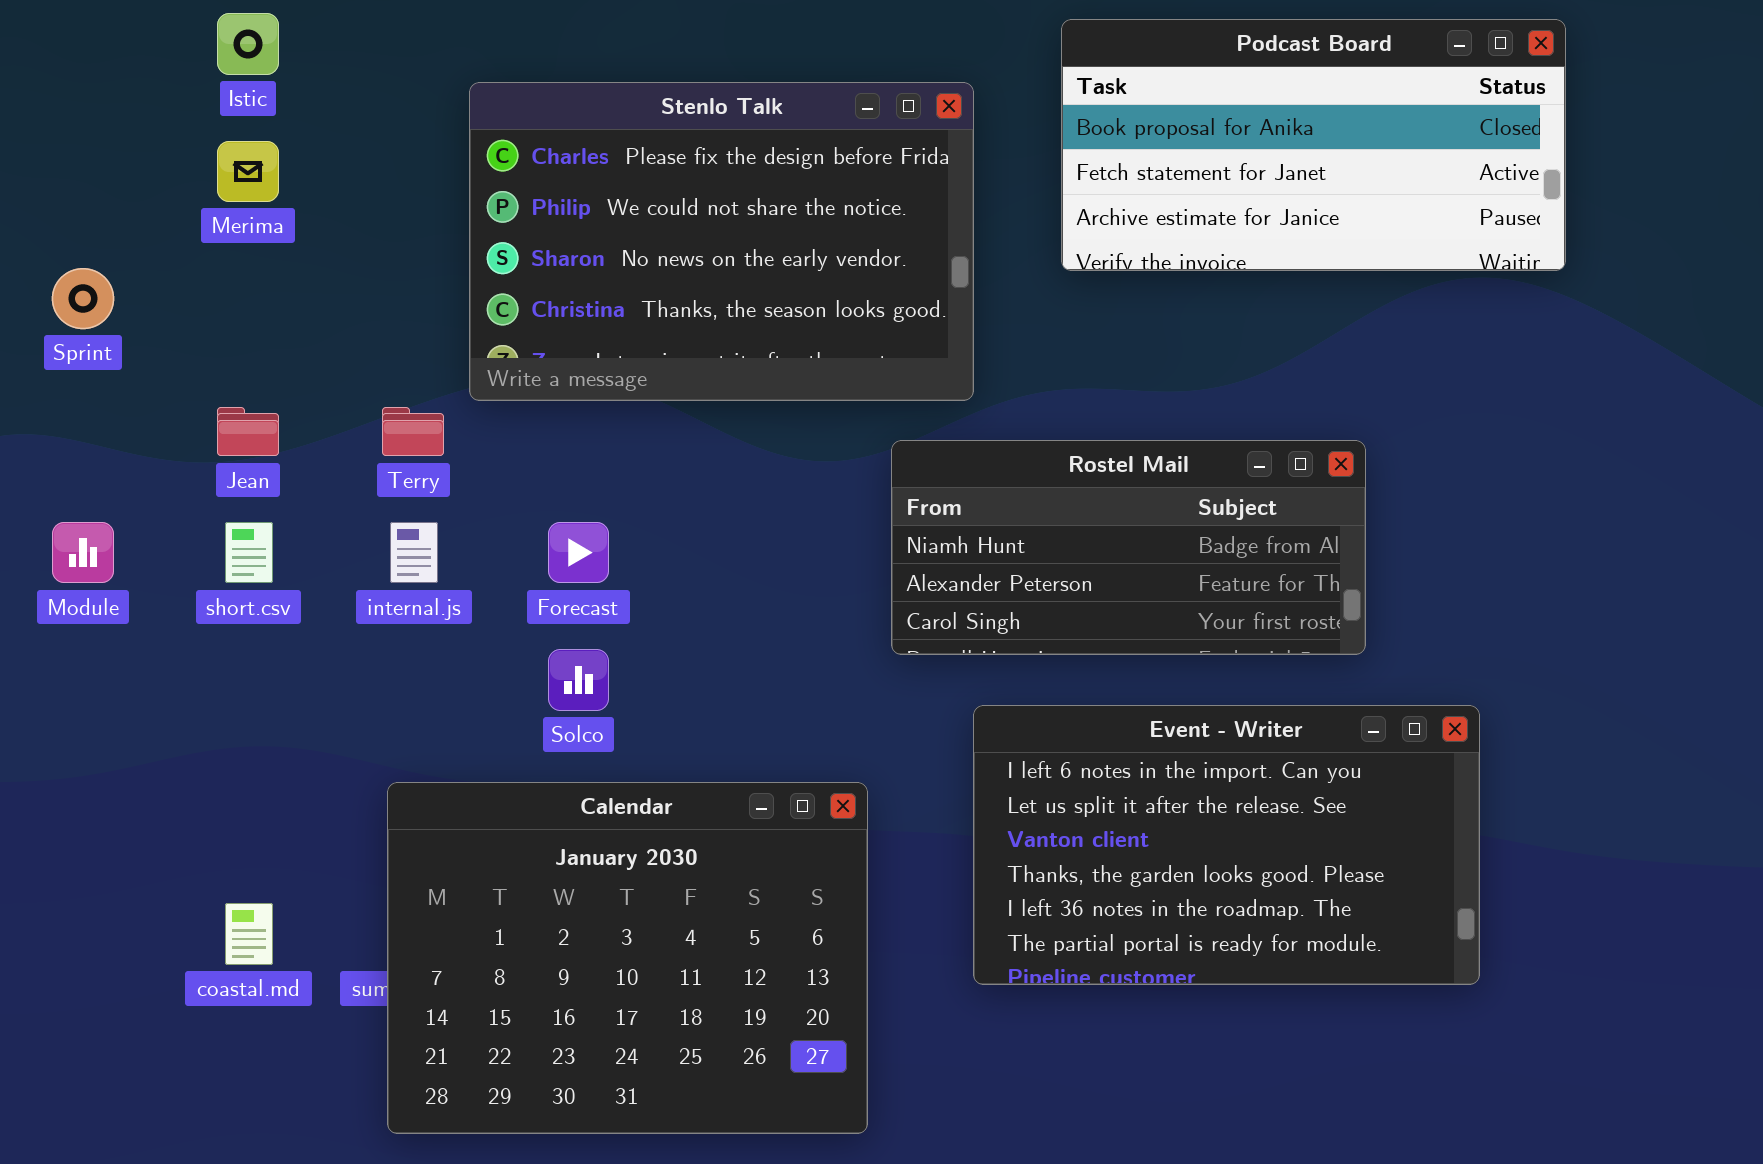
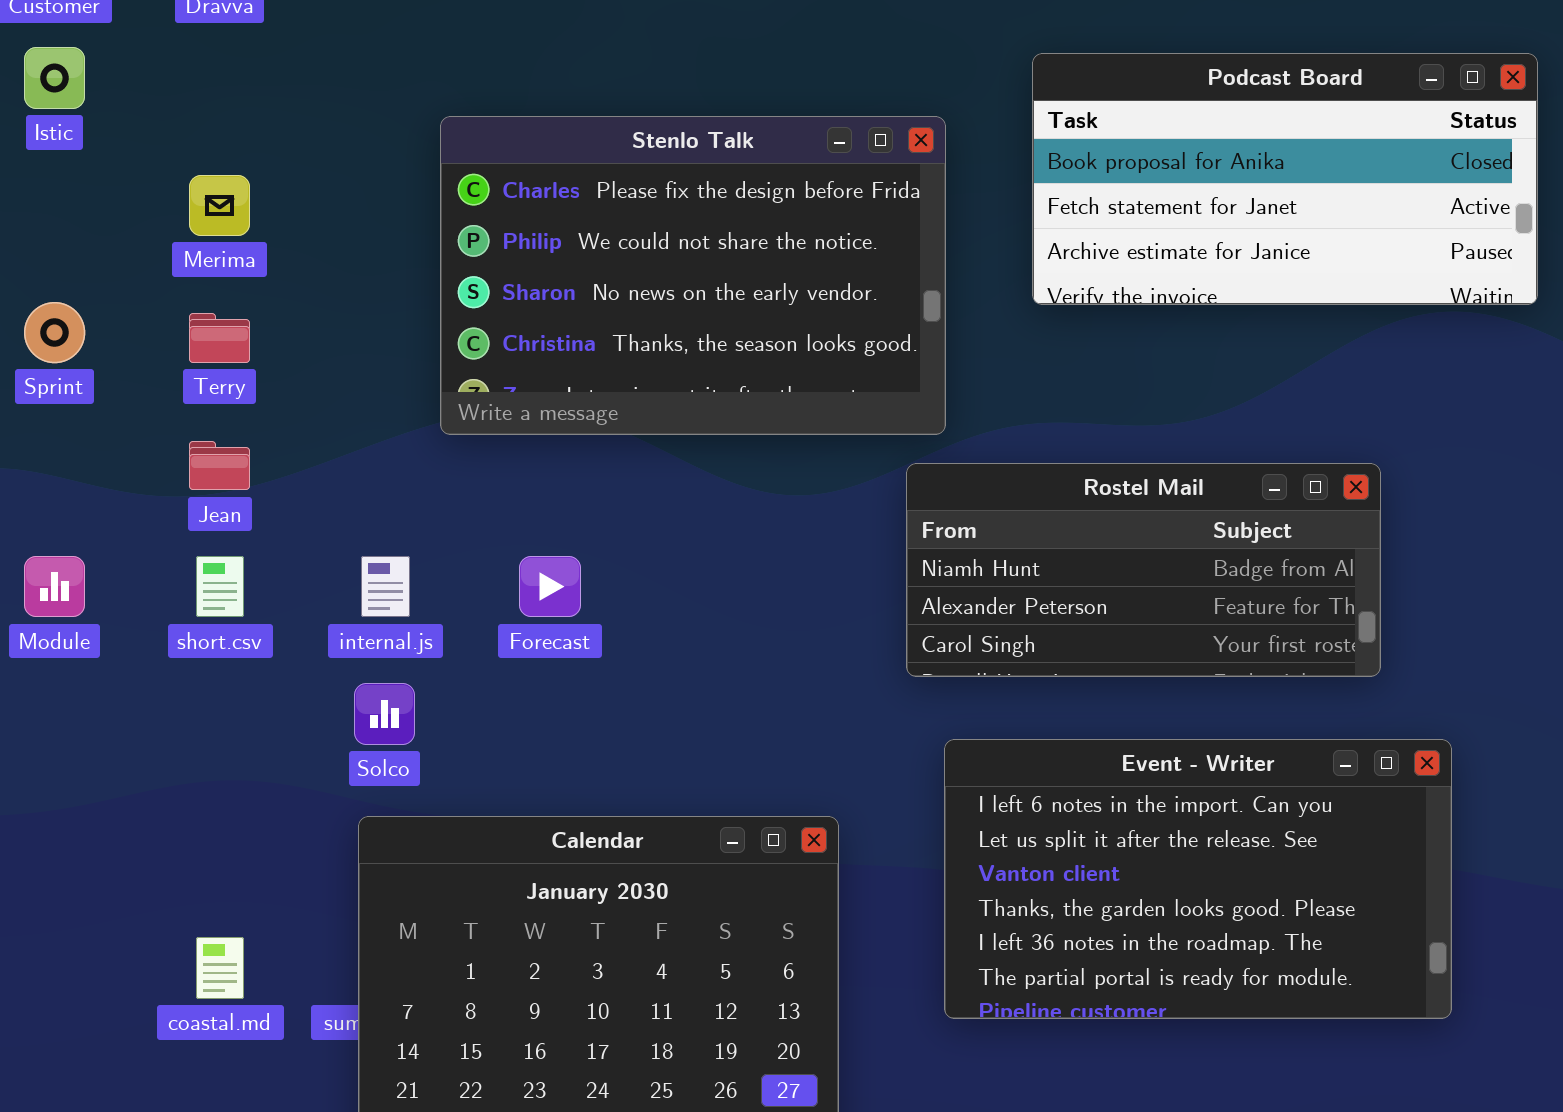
Istic: [217,13,279,75] -> [24,47,85,109], moved
Terry: [382,407,444,456] -> [189,313,250,363], moved
Rostel Mail: [891,440,1366,655] -> [906,463,1381,677], moved
Solco: [548,649,609,711] -> [354,683,415,745], moved

